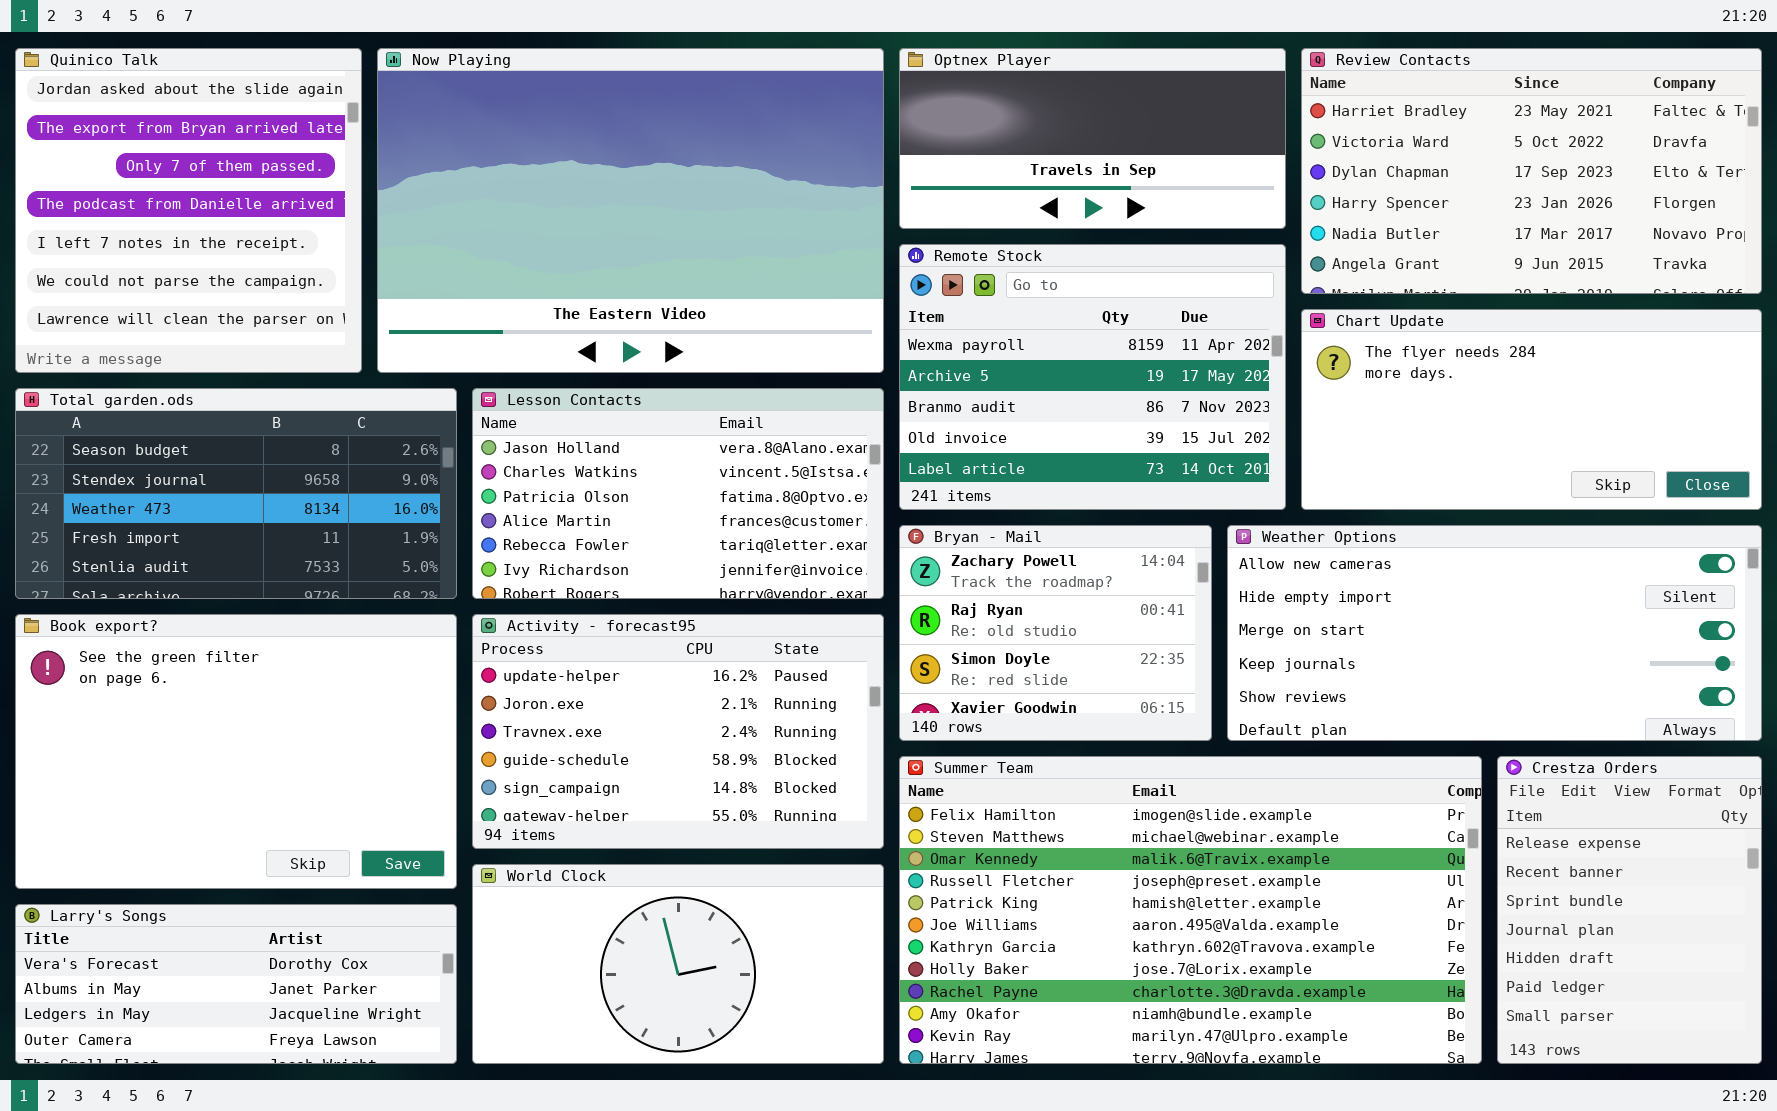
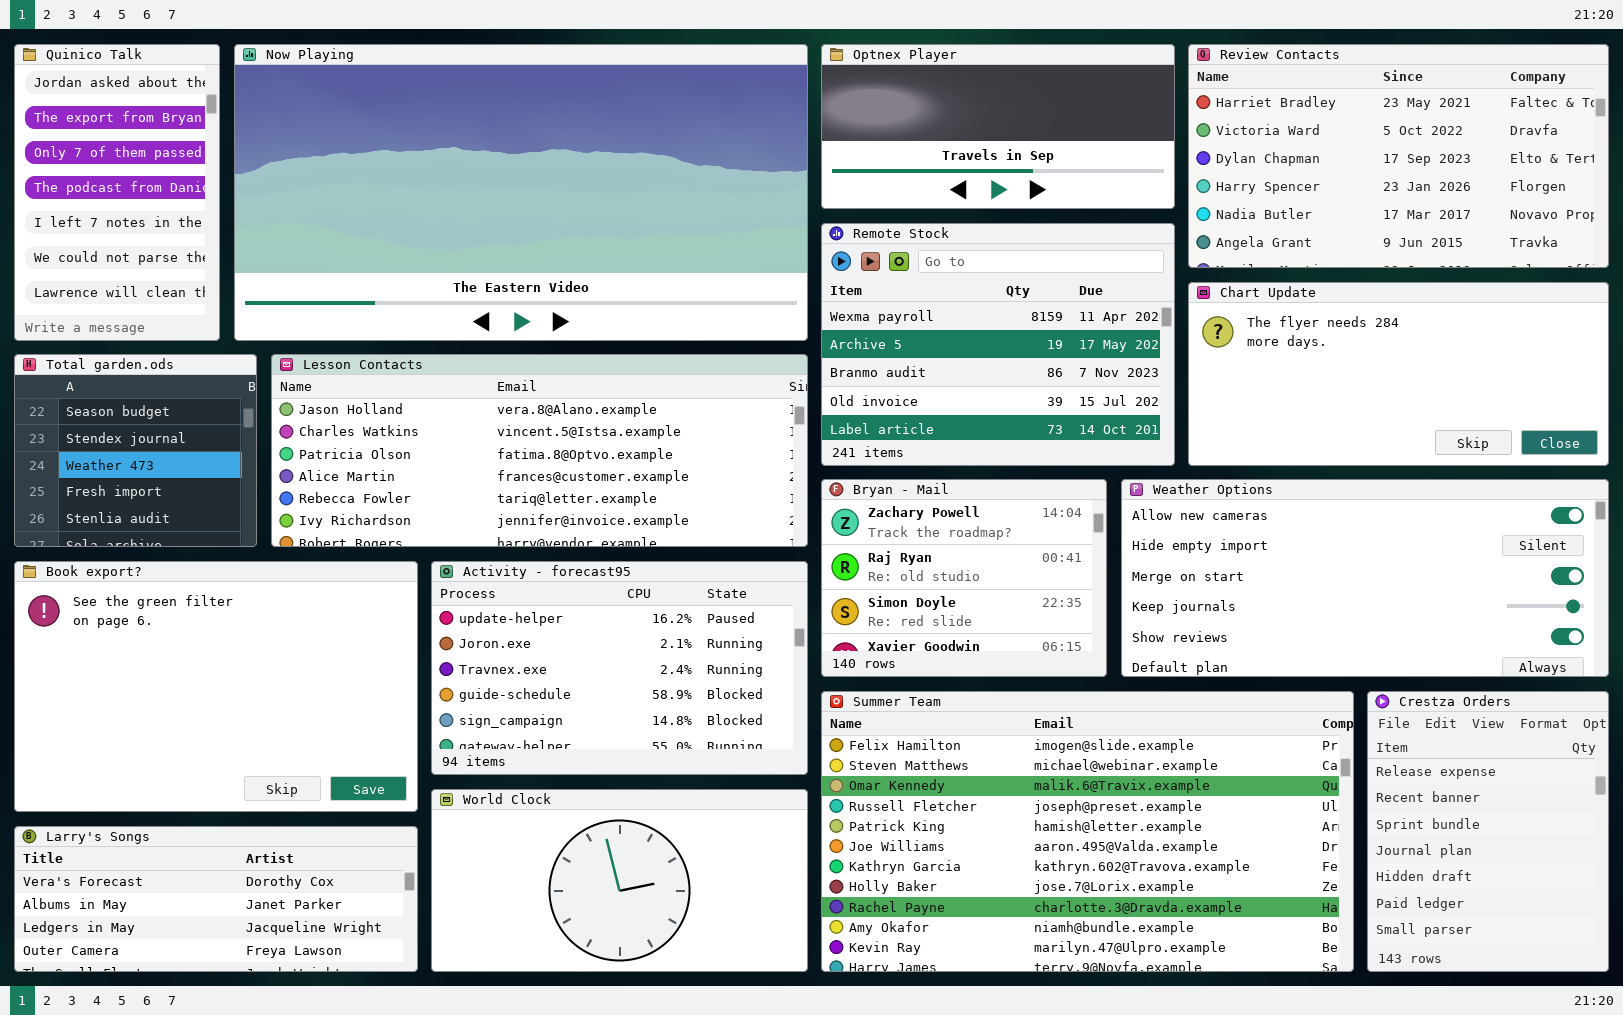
Quinico Talk: [15,48,362,373] -> [14,44,220,341], resized
Now Playing: [377,48,884,373] -> [234,44,808,341], resized
Total garden.ods: [15,388,457,599] -> [14,354,257,547], resized
Lesson Contacts: [472,388,884,599] -> [271,354,808,547], resized

